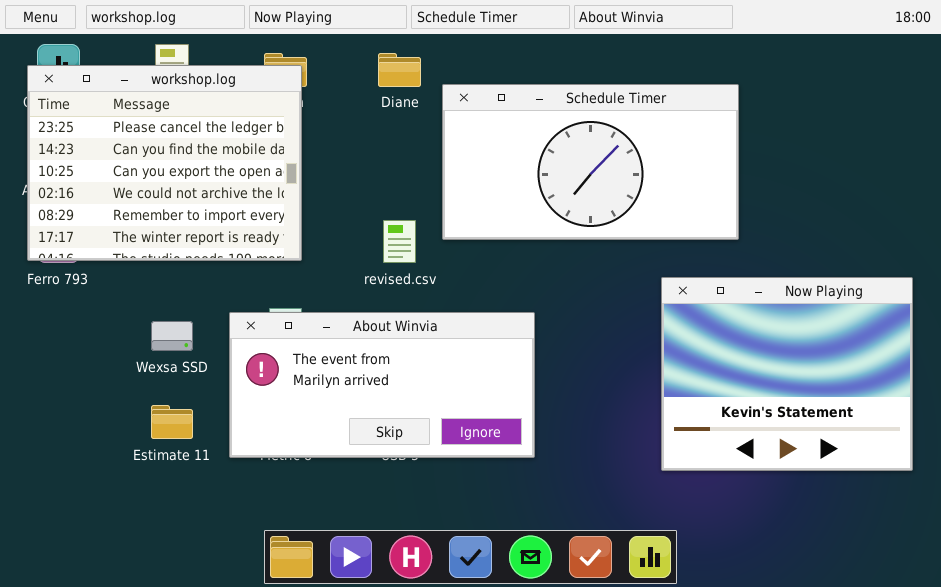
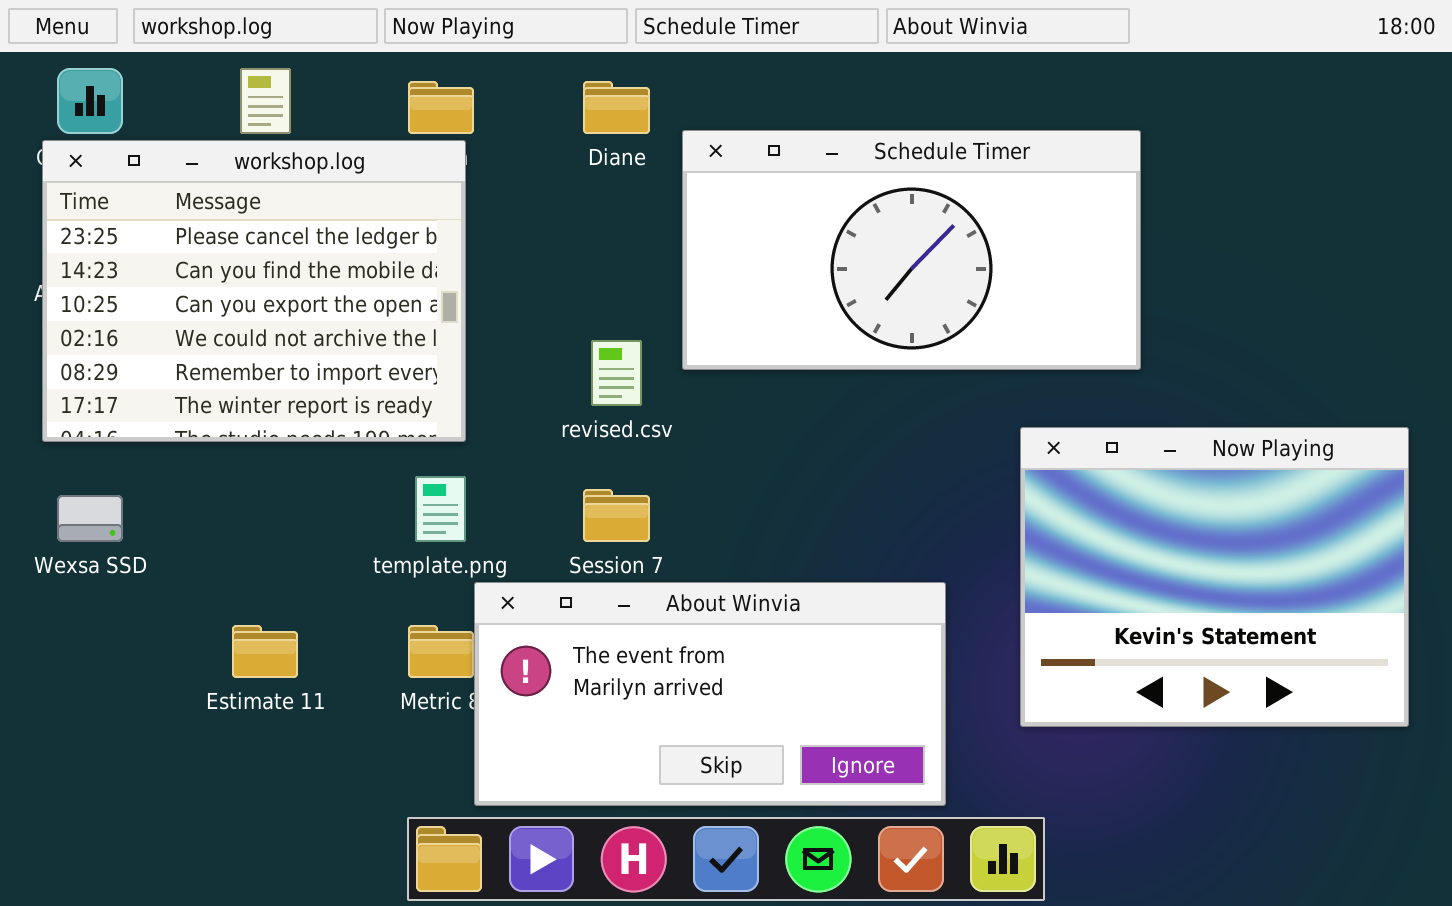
workshop.log: [27,65,302,261] -> [42,140,466,442], moved
About Winvia: [229,312,535,458] -> [474,582,946,806], moved
Wexsa SSD: [151,321,193,351] -> [57,495,123,542], moved

